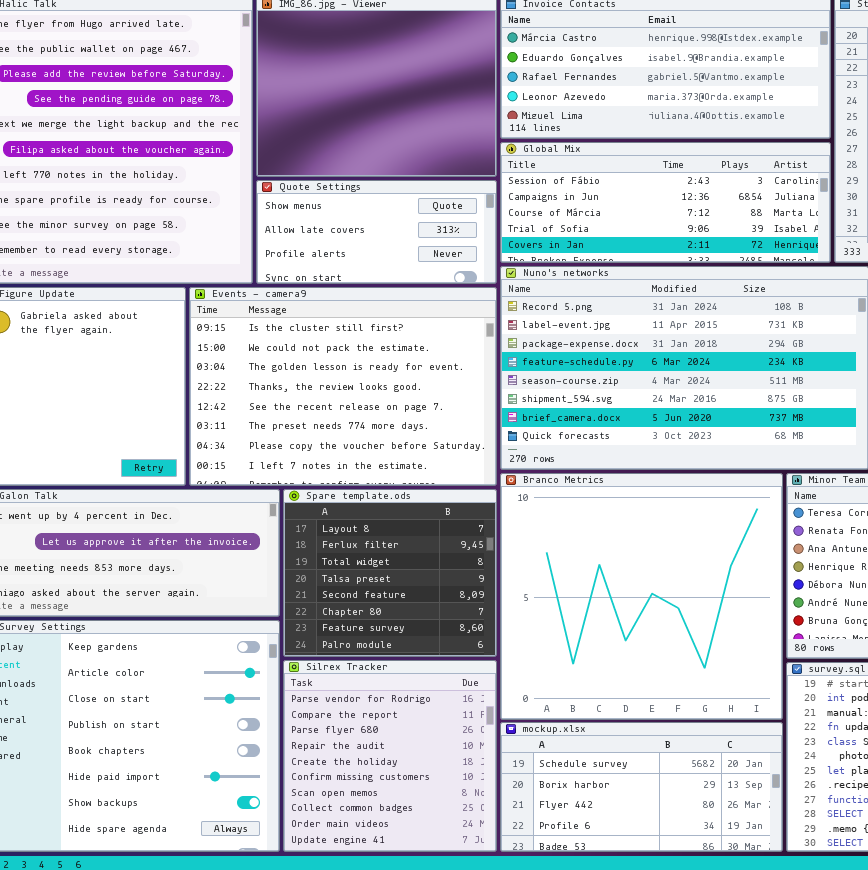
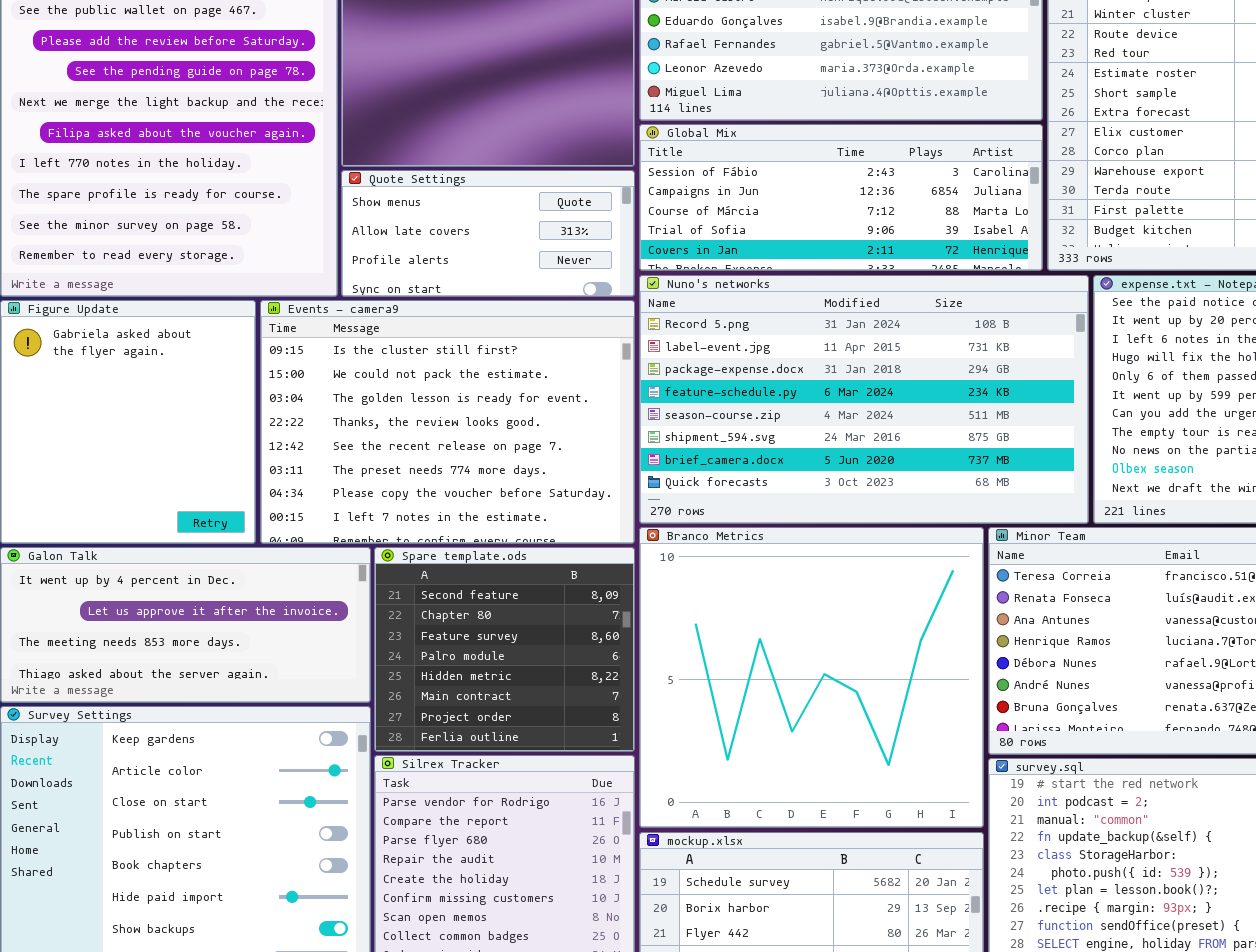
Spare template.ods: [283,489,497,657] -> [374,547,635,752], scrolled down 4 rows

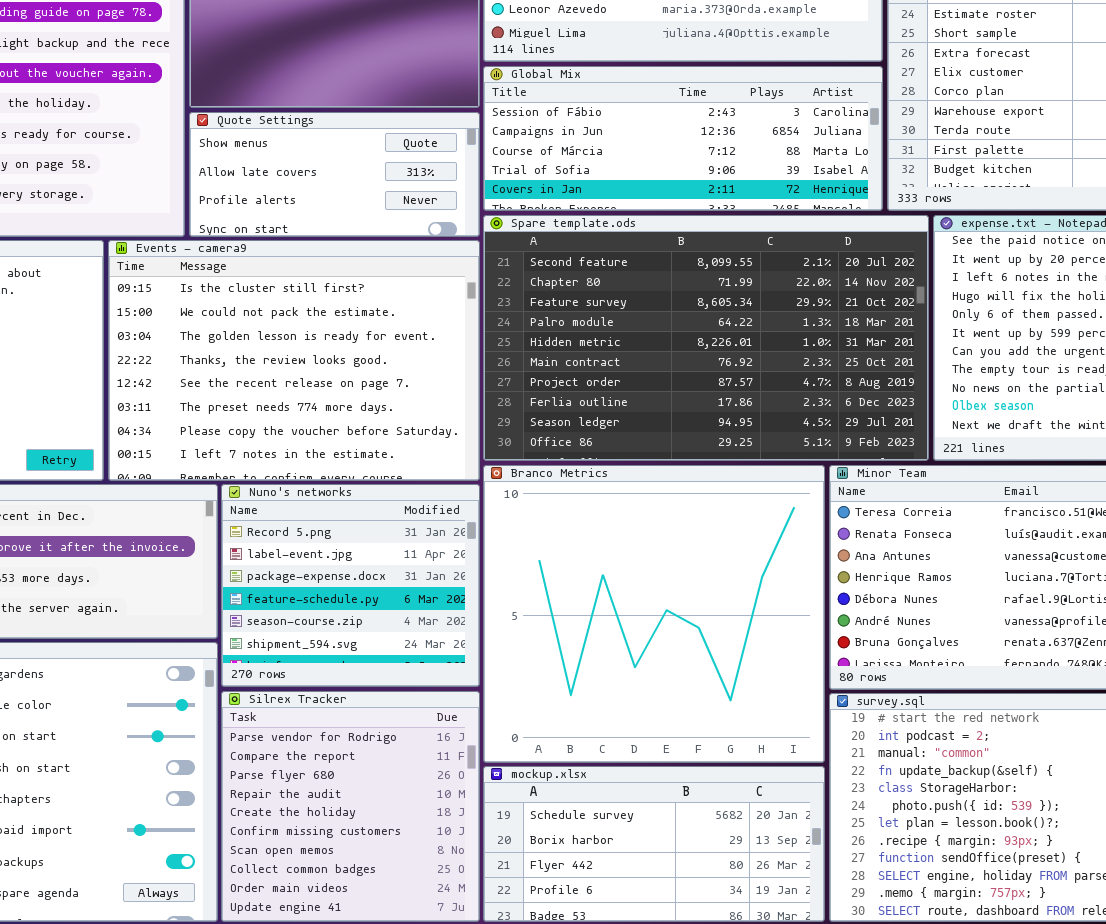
Nuno's networks: [639,275,1089,524] -> [221,484,480,687], moved, resized
Spare template.ods: [374,547,635,752] -> [483,215,929,461], moved, resized

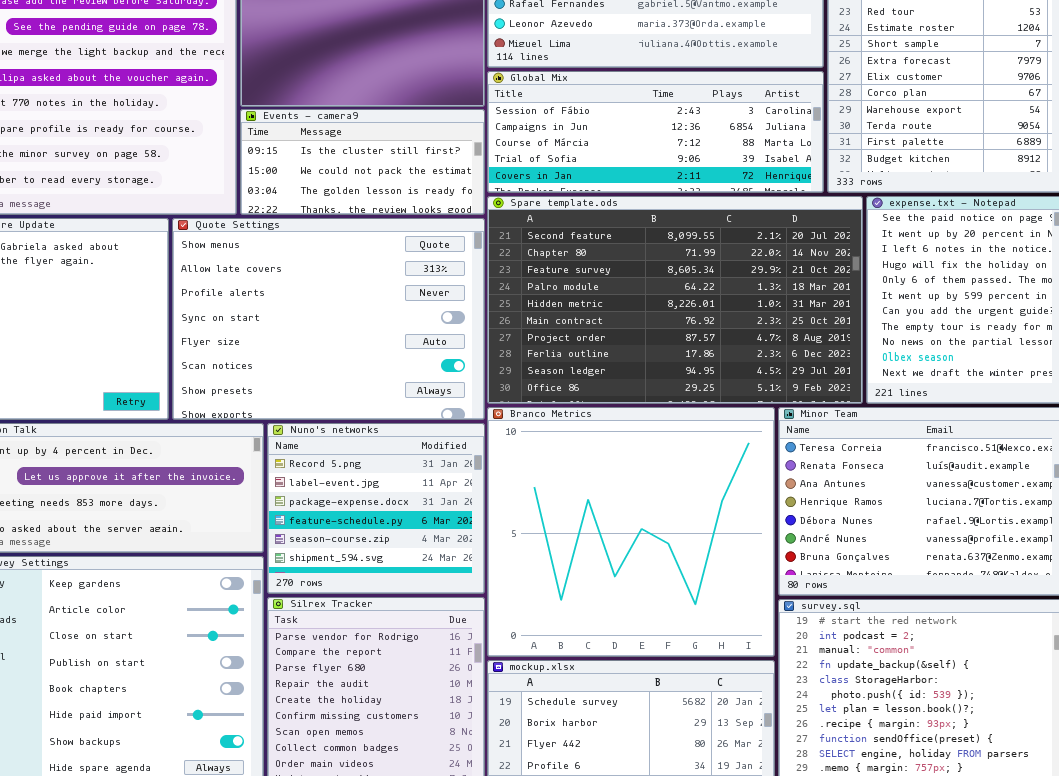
Quote Settings: [189,112,480,237] -> [172,218,485,420], moved, resized
Events - camera9: [108,240,480,481] -> [240,109,485,215], moved, resized

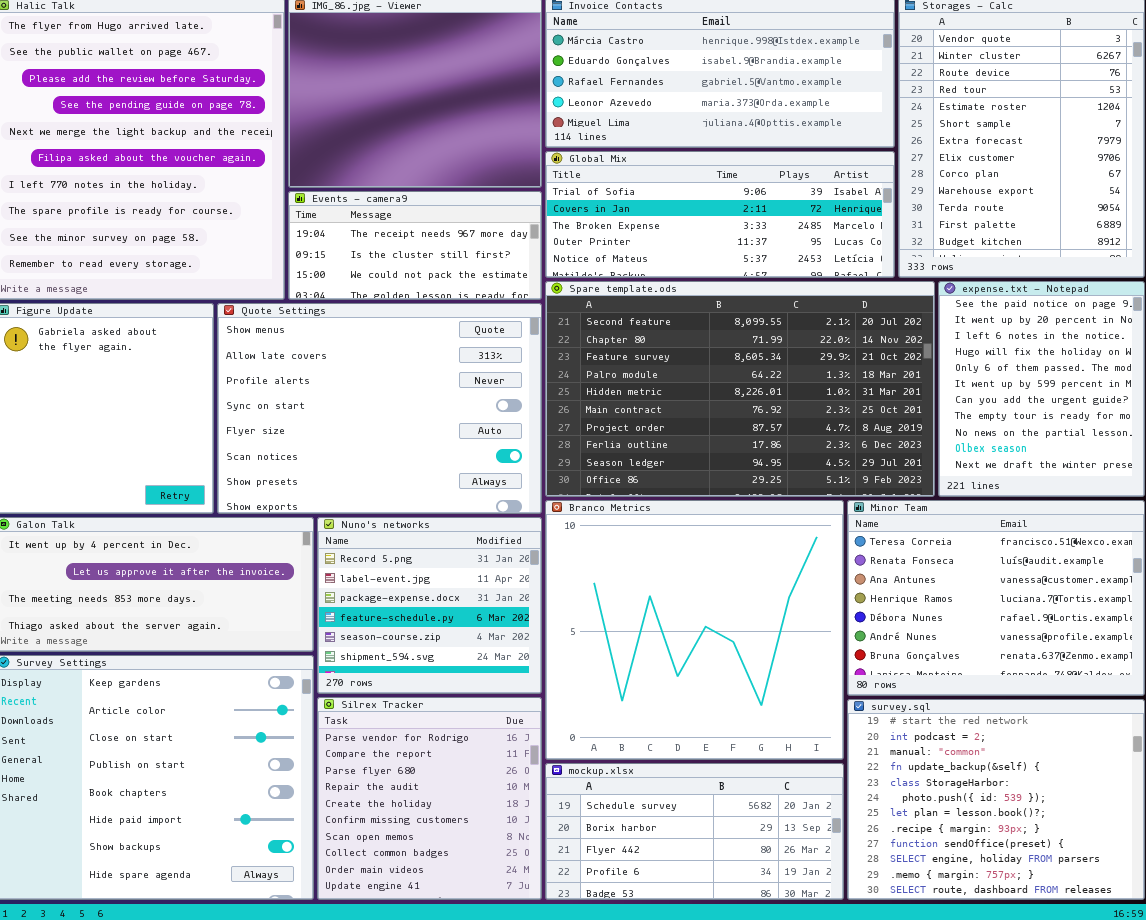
Global Mix: [487,71,824,193] -> [545,151,895,278], scrolled down 3 rows
Events - camera9: [240,109,485,215] -> [288,191,542,300], scrolled up 1 row

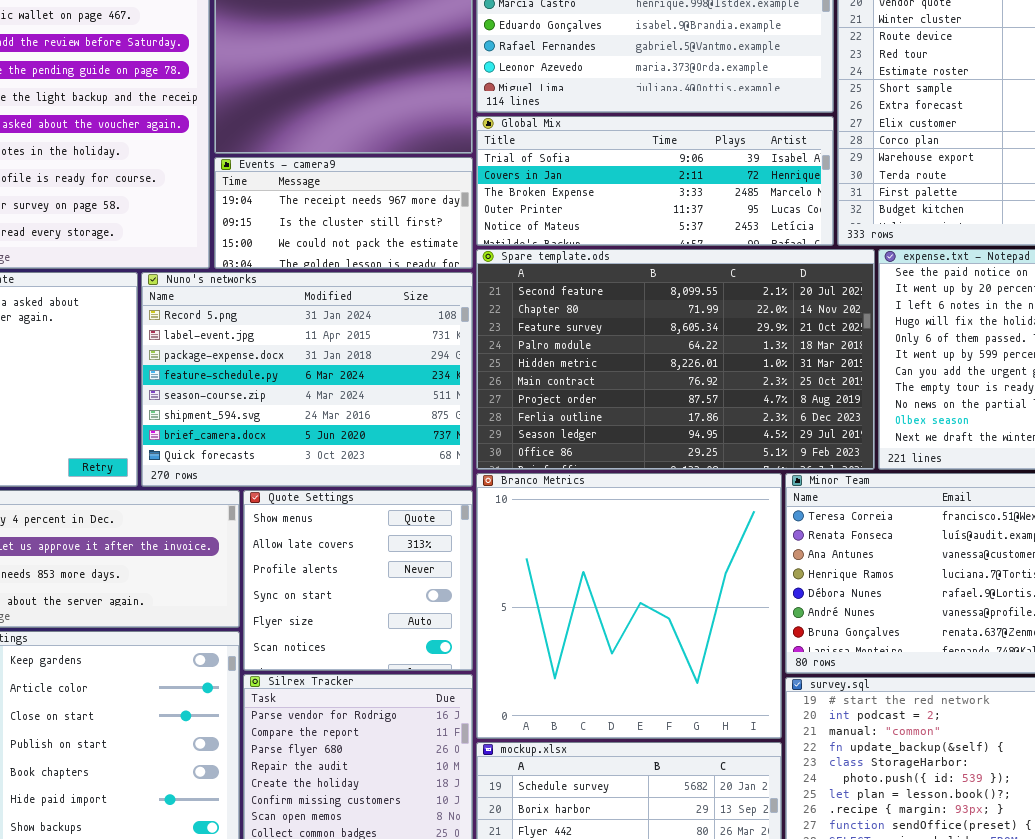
Quote Settings: [217,303,542,514] -> [243,490,473,671], moved, resized
Nuno's networks: [317,517,542,694] -> [141,272,473,487], moved, resized

